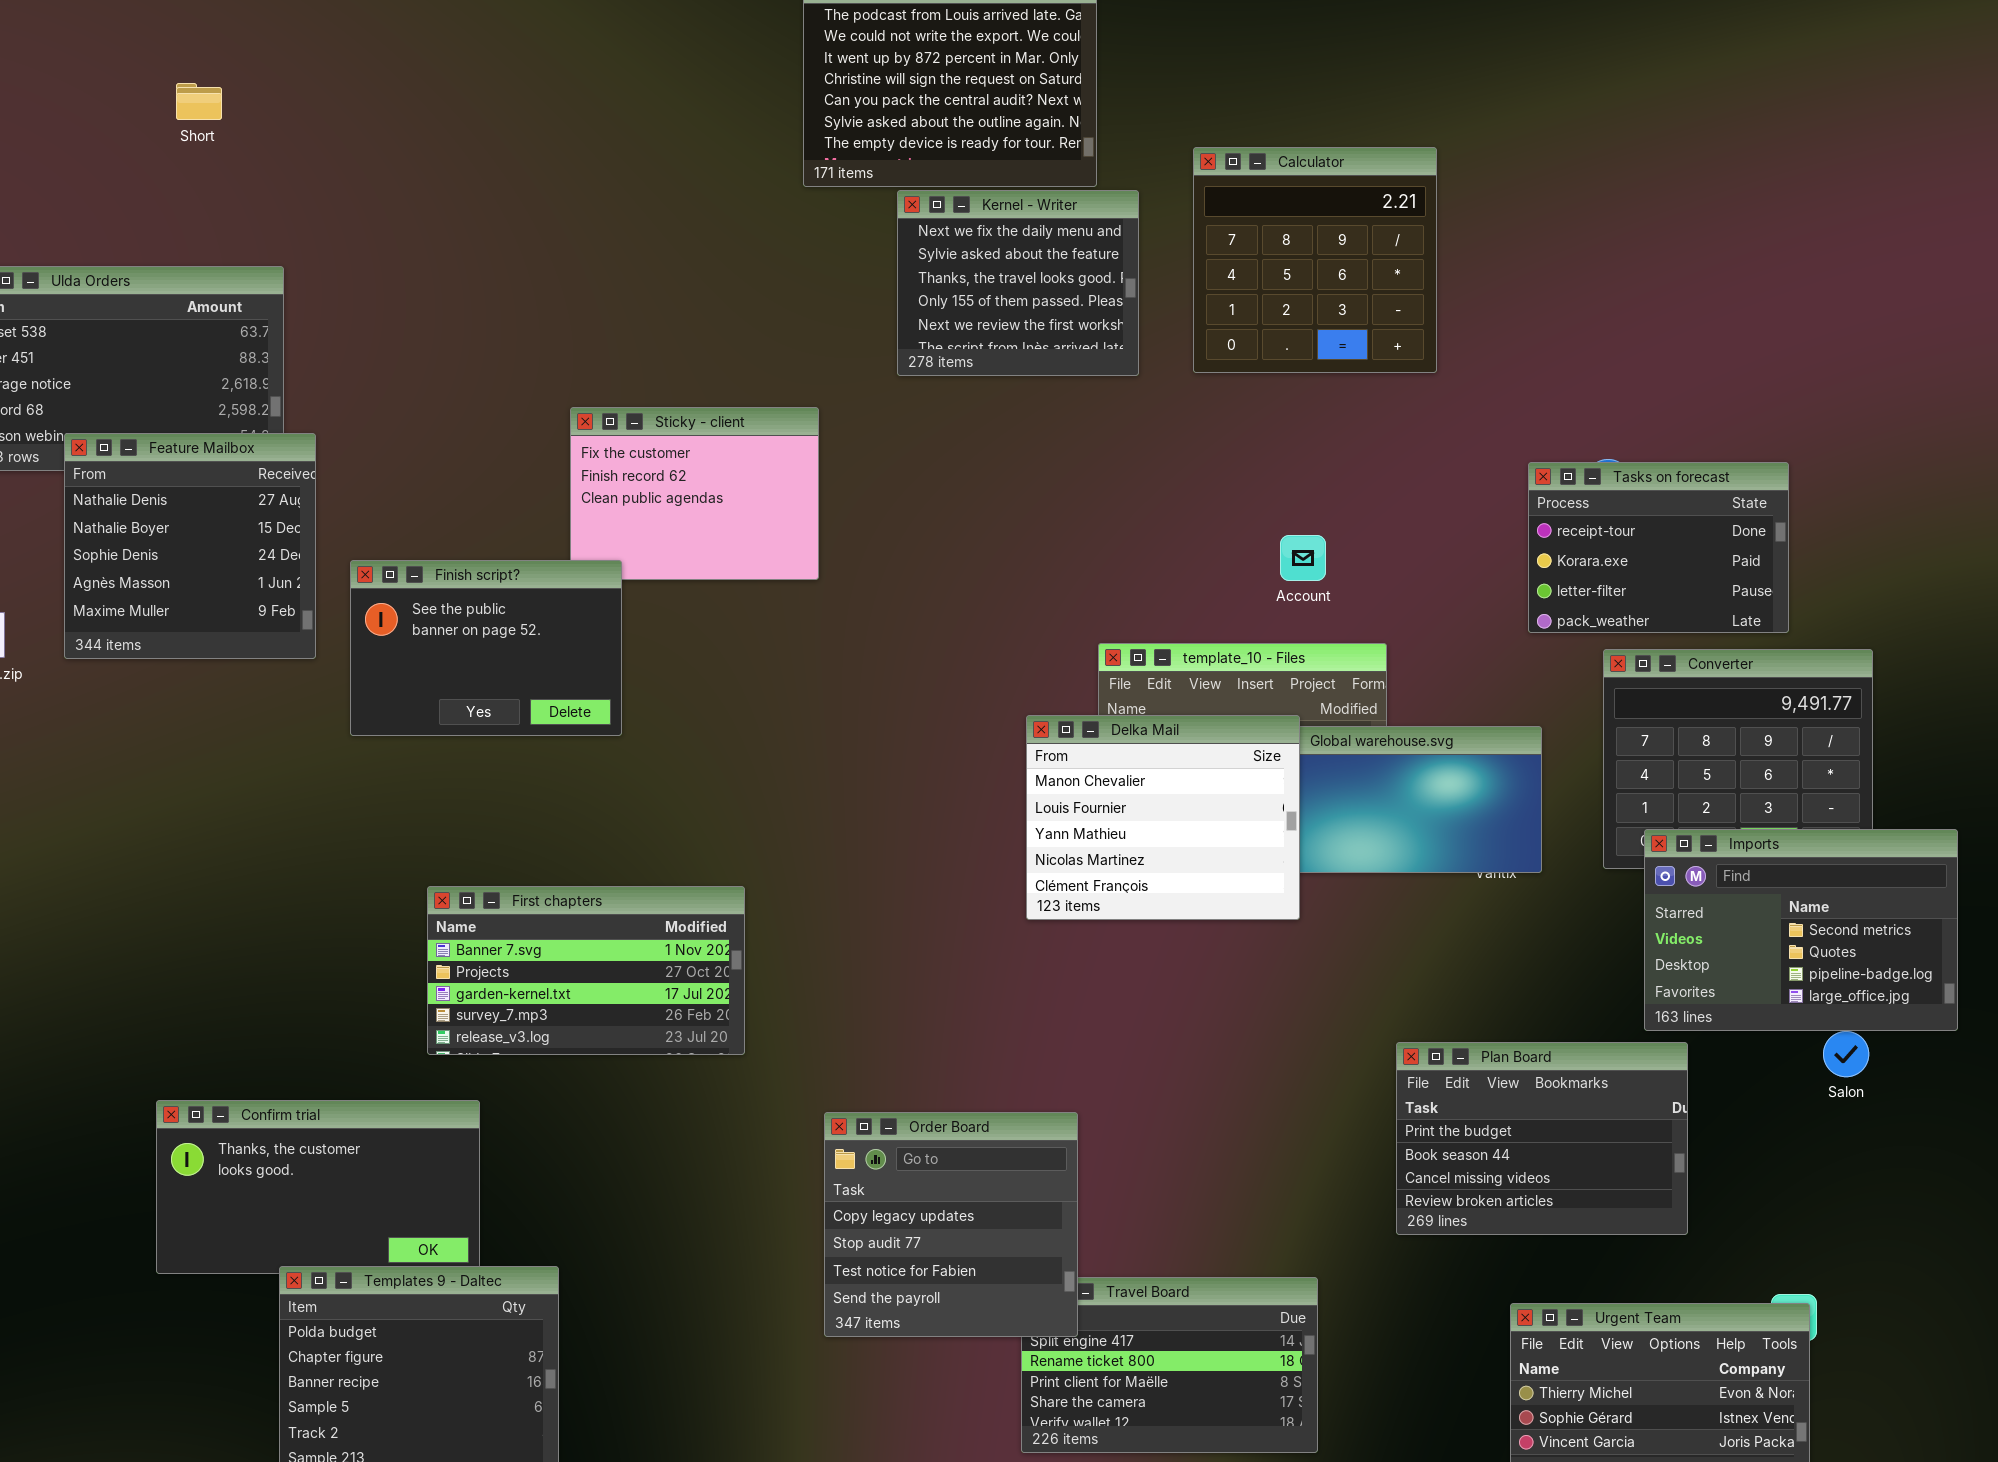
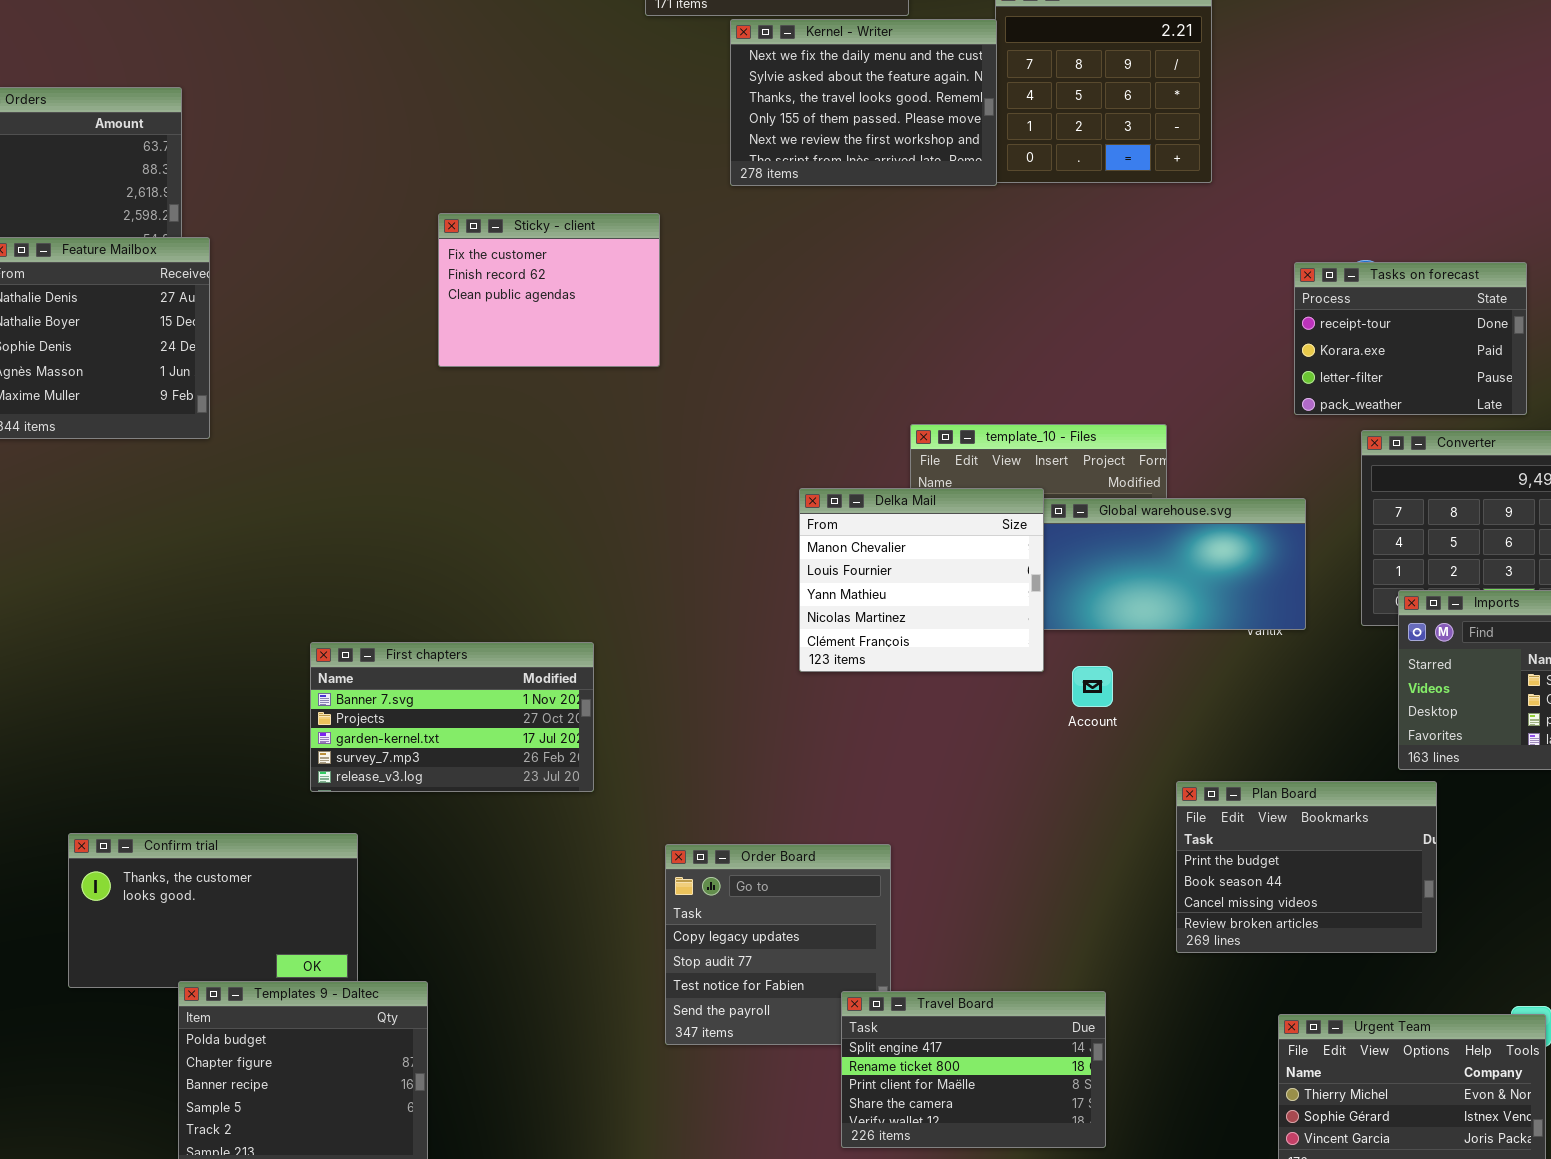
Kernel - Writer: [897,190,1139,376] -> [730,19,997,186], resized
Account: [1280,535,1326,581] -> [1072,666,1113,707], moved
Finish script?: [350,560,622,736] -> none, closed
Delka Mail: [1026,715,1300,920] -> [799,488,1044,672], moved
Travel Board: [1021,1277,1318,1453] -> [841,991,1106,1148], raised

